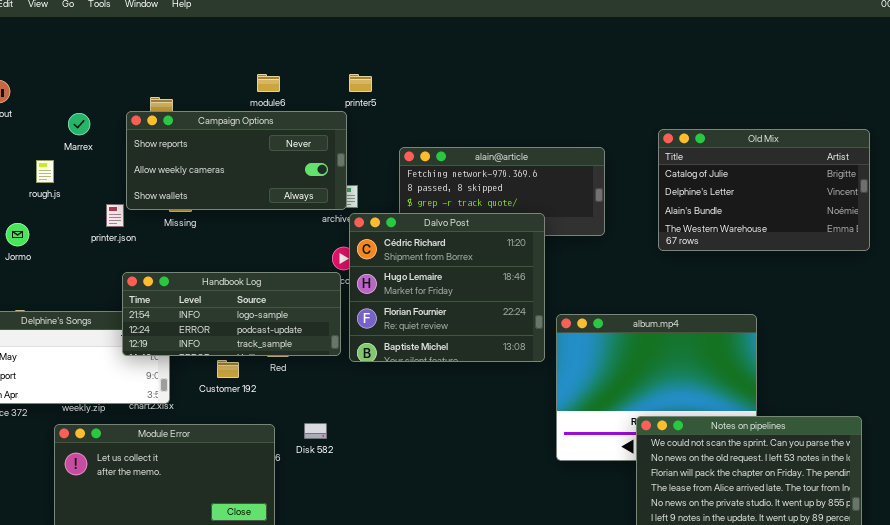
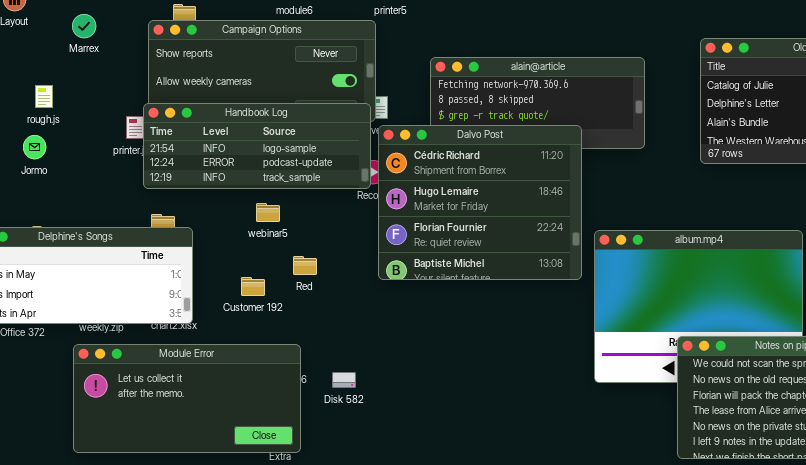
Marrex: [68,113,90,135] -> [72,14,96,38], moved
rough.js: [36,160,54,183] -> [35,85,53,108], moved
Handbook Log: [122,272,341,356] -> [143,103,371,189], moved
Disk 582: [304,423,327,439] -> [332,372,356,388], moved

